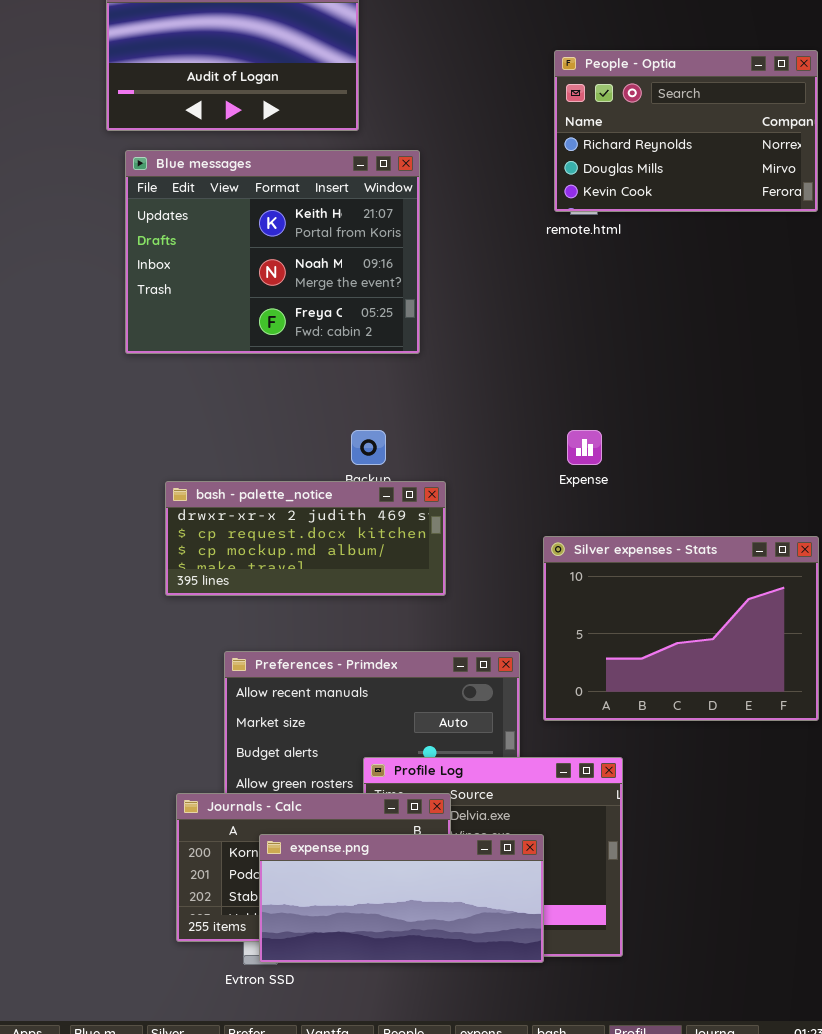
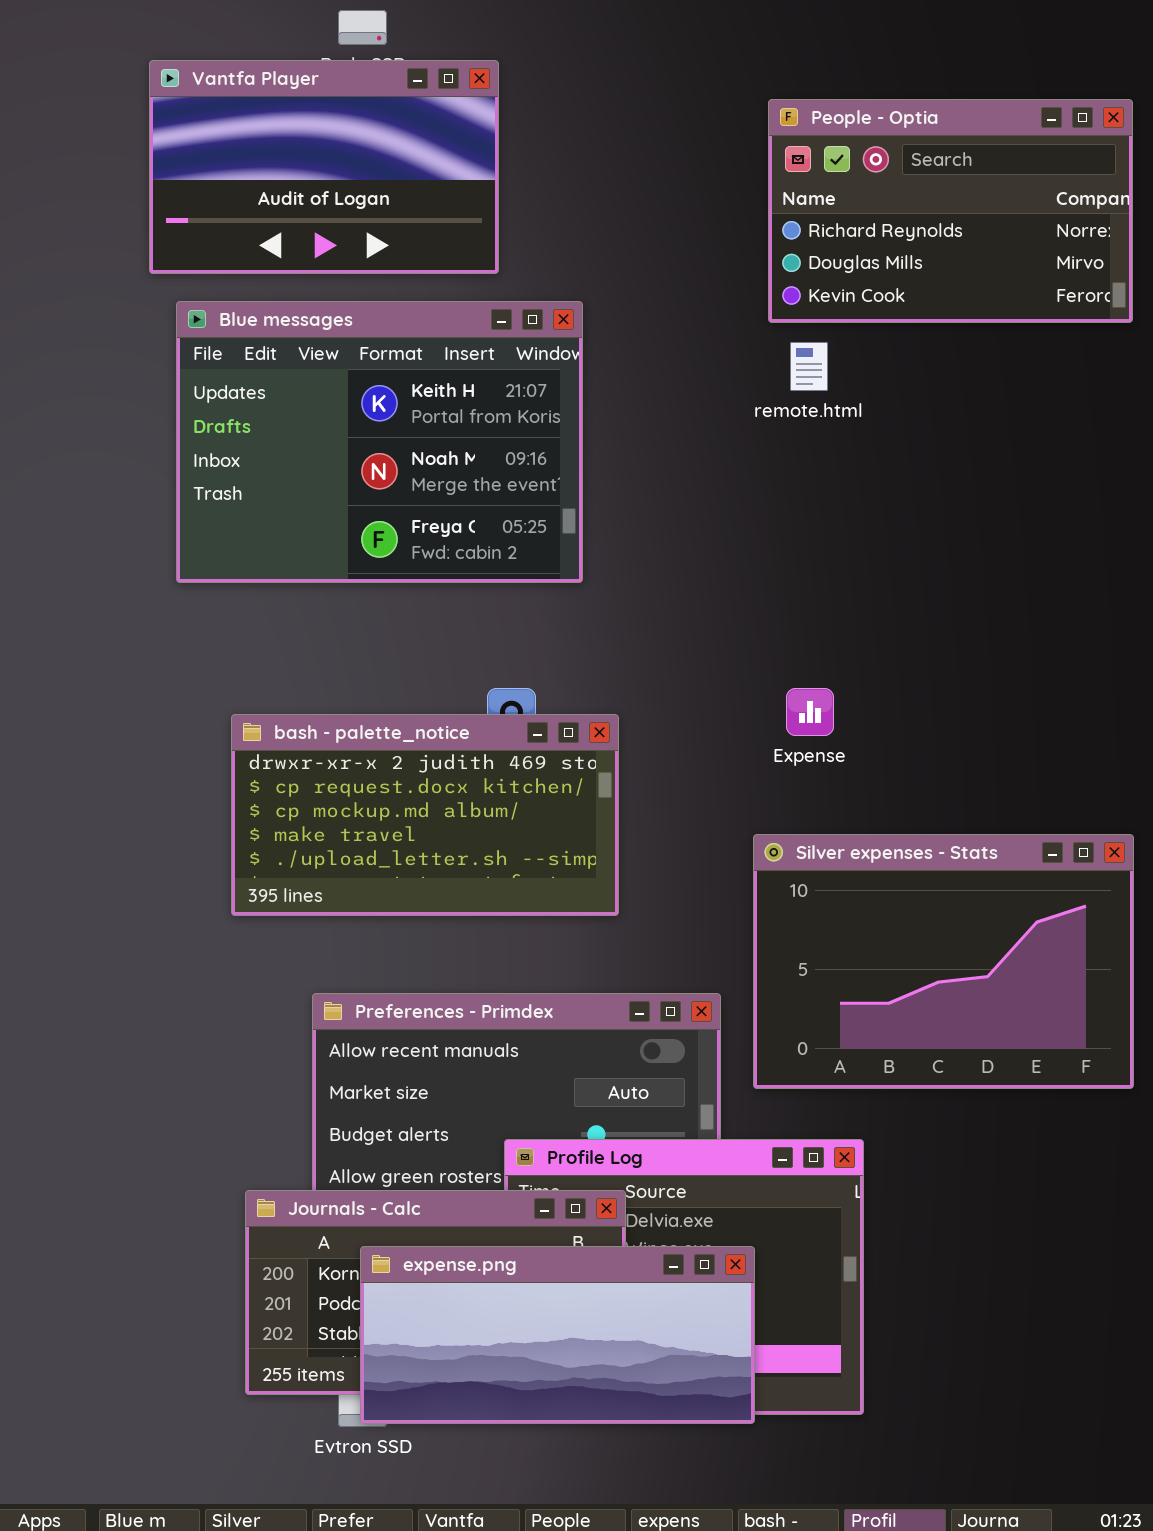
People - Optia: [554,50,818,212] -> [768,99,1133,323], moved
bash - palette_notice: [165,481,446,596] -> [231,714,619,916], resized

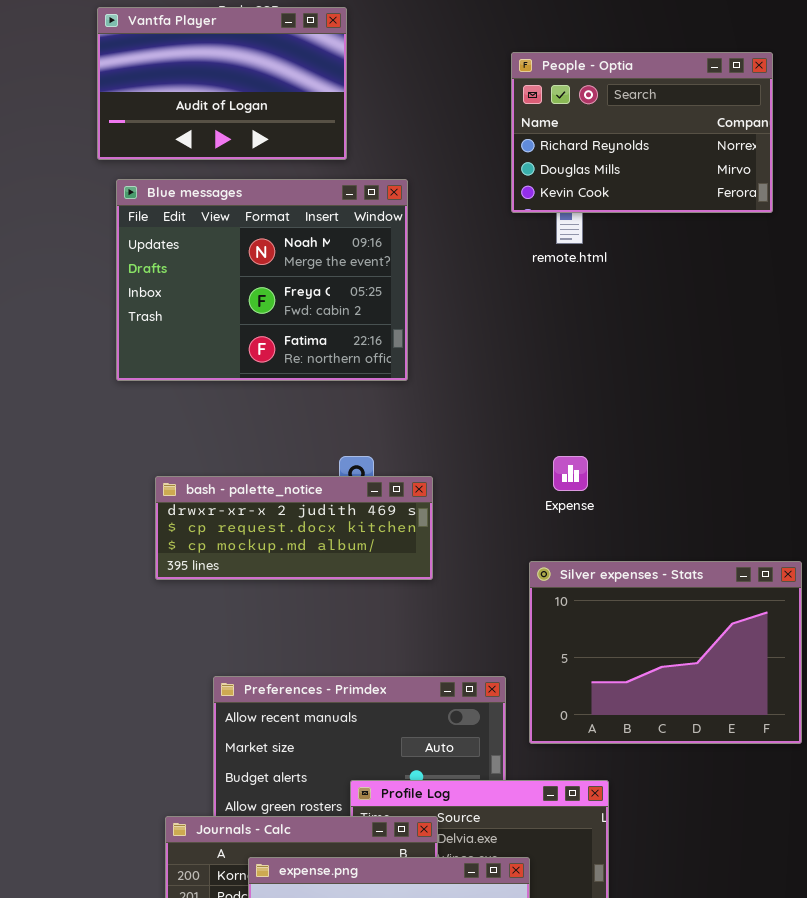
People - Optia: [768,99,1133,323] -> [511,52,773,213], moved
Blue messages: [176,301,583,583] -> [116,179,408,381], scrolled down 1 row
bash - palette_notice: [231,714,619,916] -> [155,476,433,580], resized

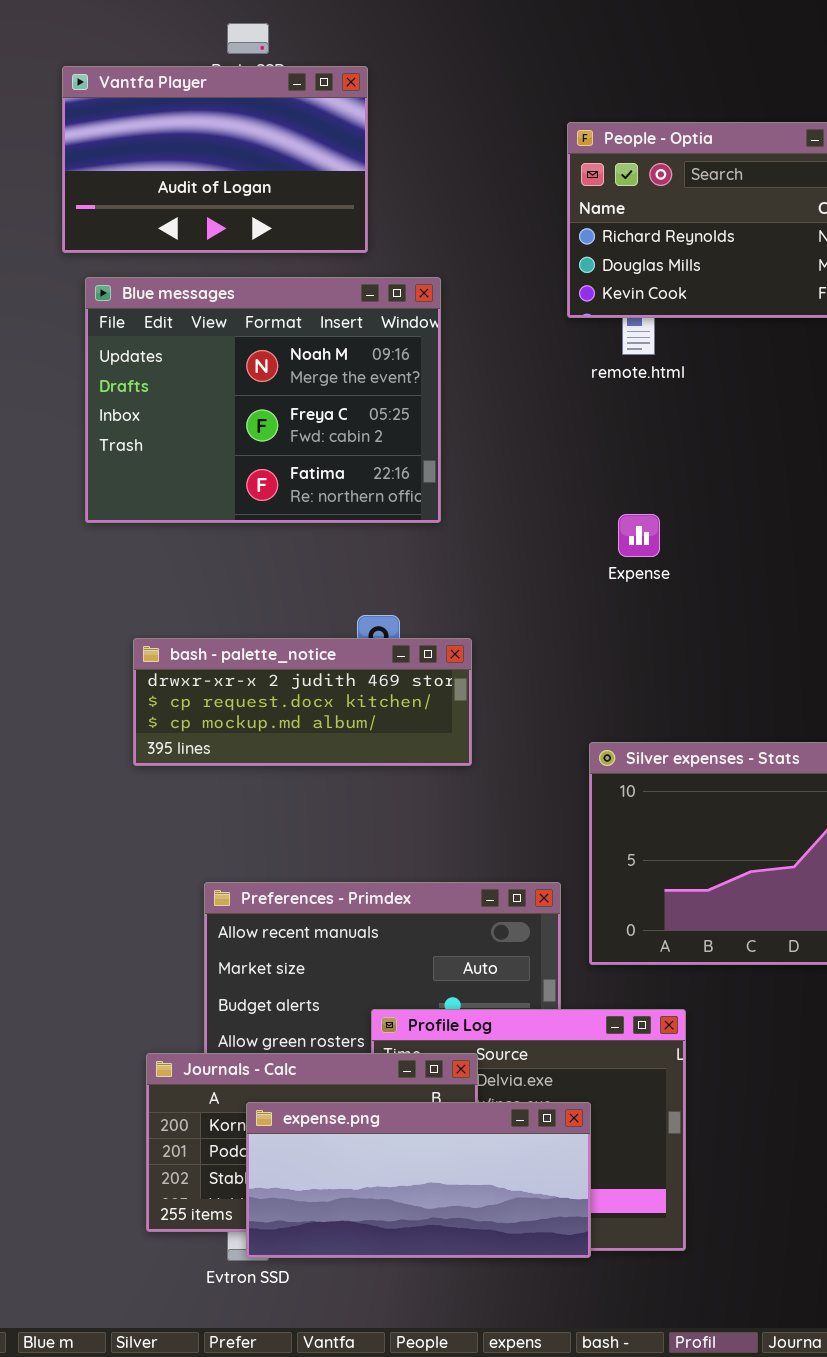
Expense: [553,456,588,491] -> [618,514,660,557], moved

